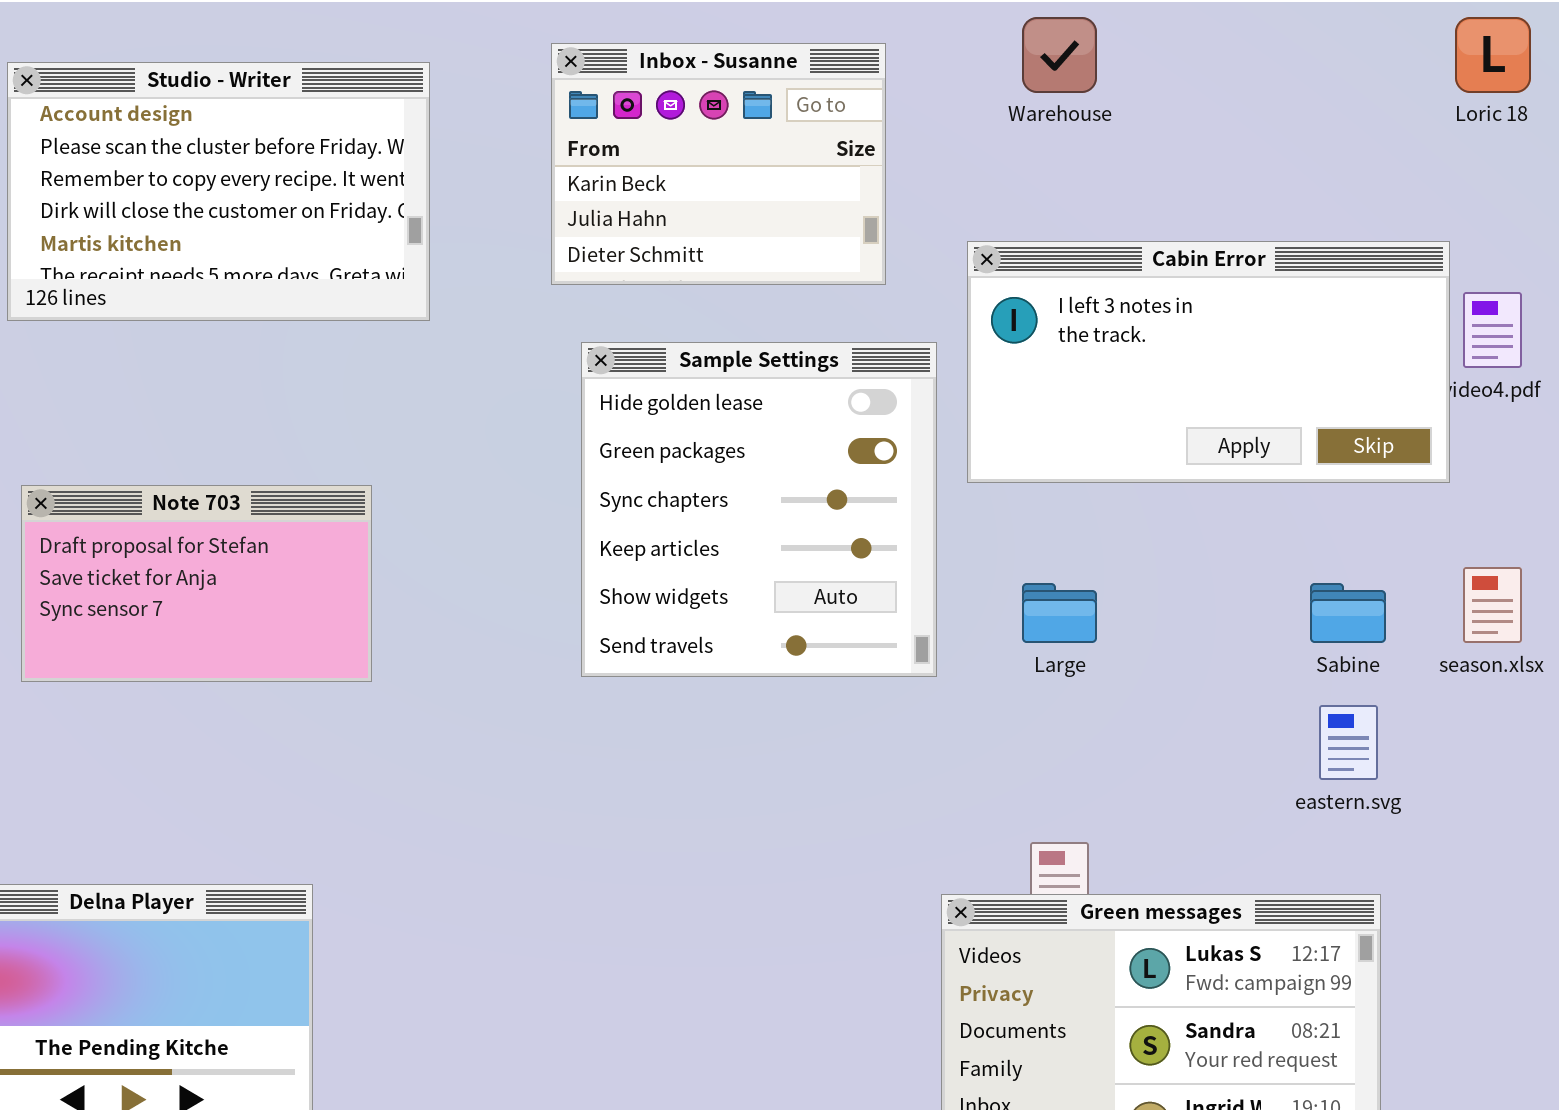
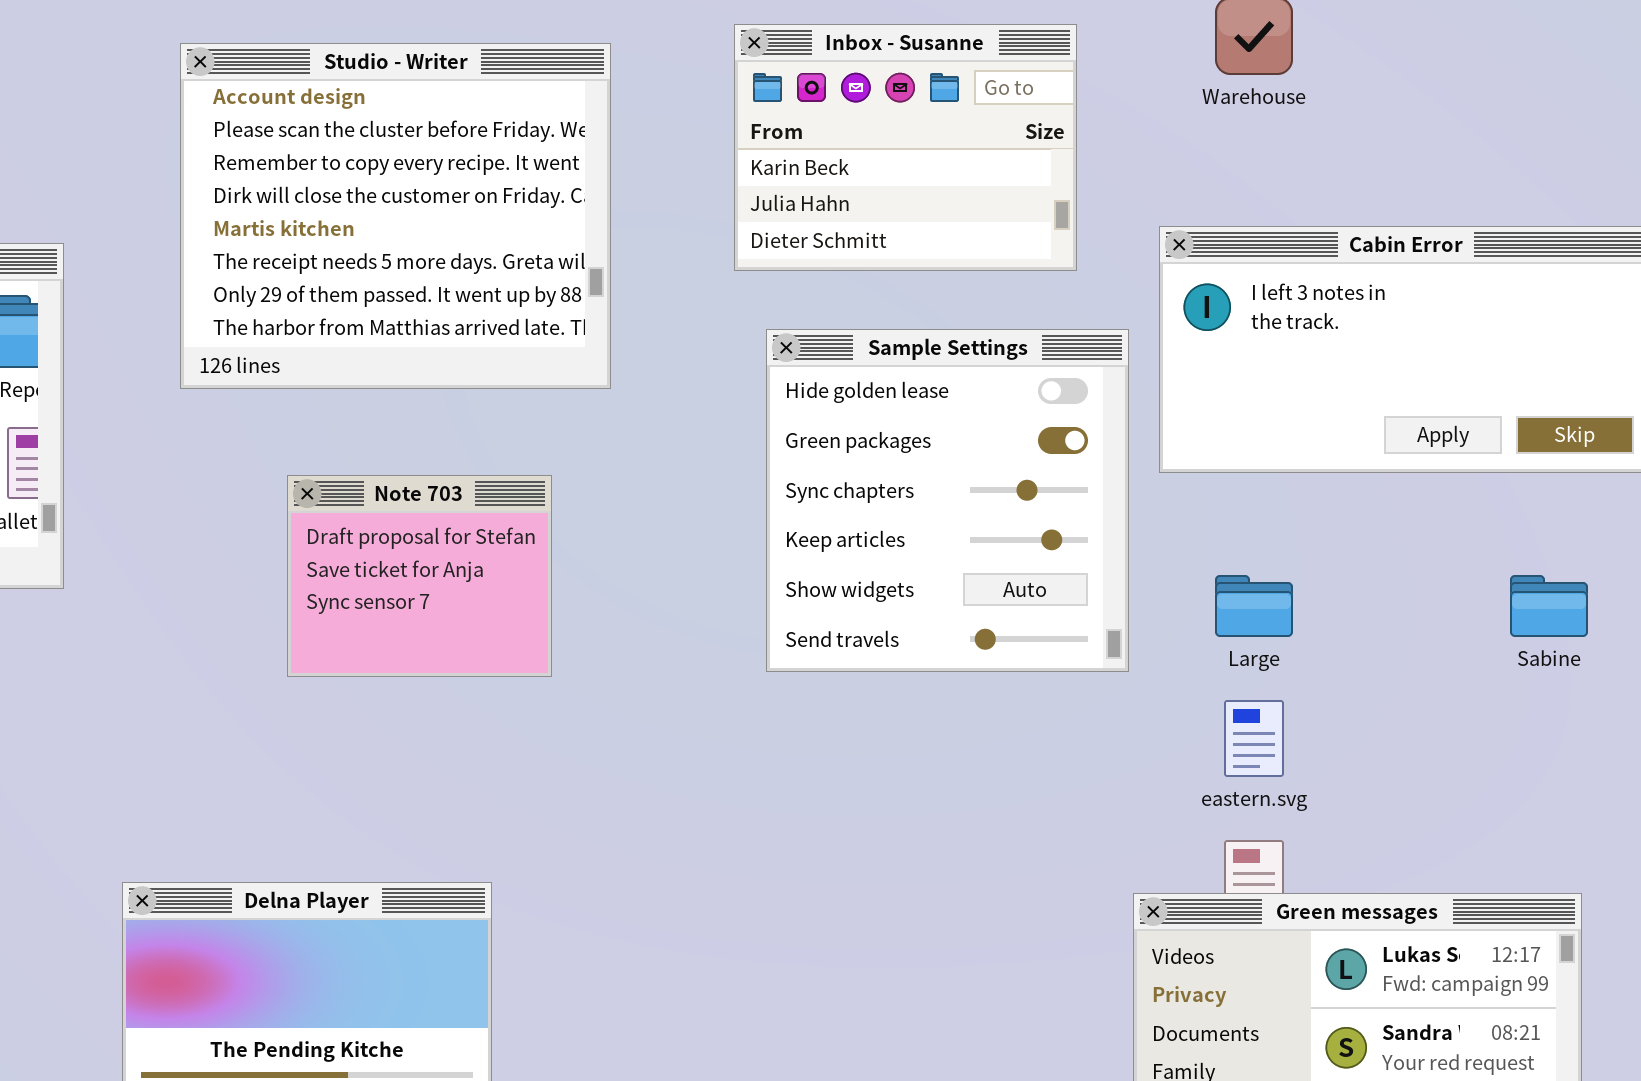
Studio - Writer: [7,62,430,321] -> [180,43,611,389], resized
Note 703: [21,485,372,682] -> [287,475,552,677], resized
eastern.svg: [1319,705,1378,780] -> [1224,700,1284,777], moved

